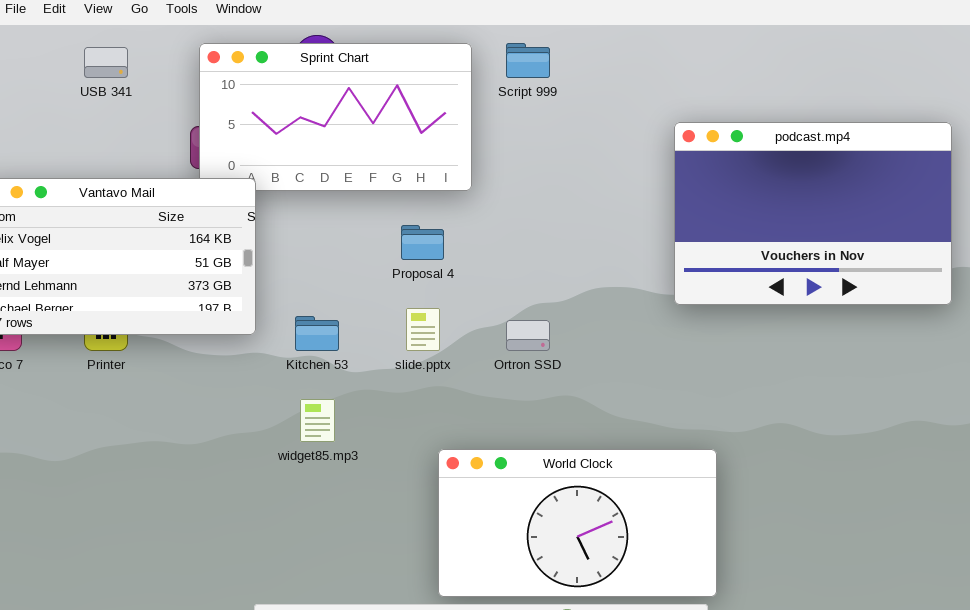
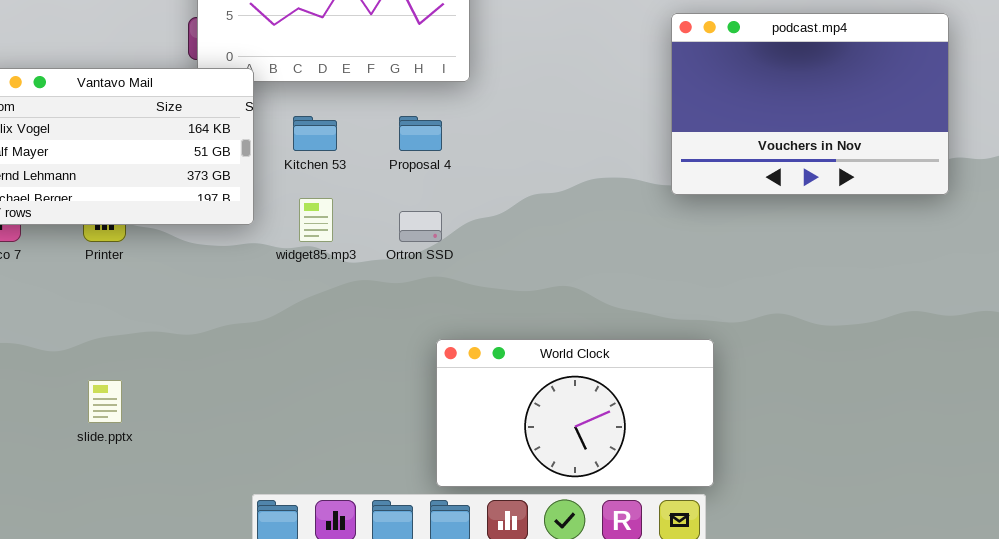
slide.pptx: [406,308,440,351] -> [88,380,122,423], moved
Kitchen 53: [295,316,339,351] -> [293,116,337,151], moved
Ortron SSD: [506,320,550,351] -> [399,211,442,242], moved
widget85.mp3: [300,399,335,442] -> [299,198,333,242], moved

